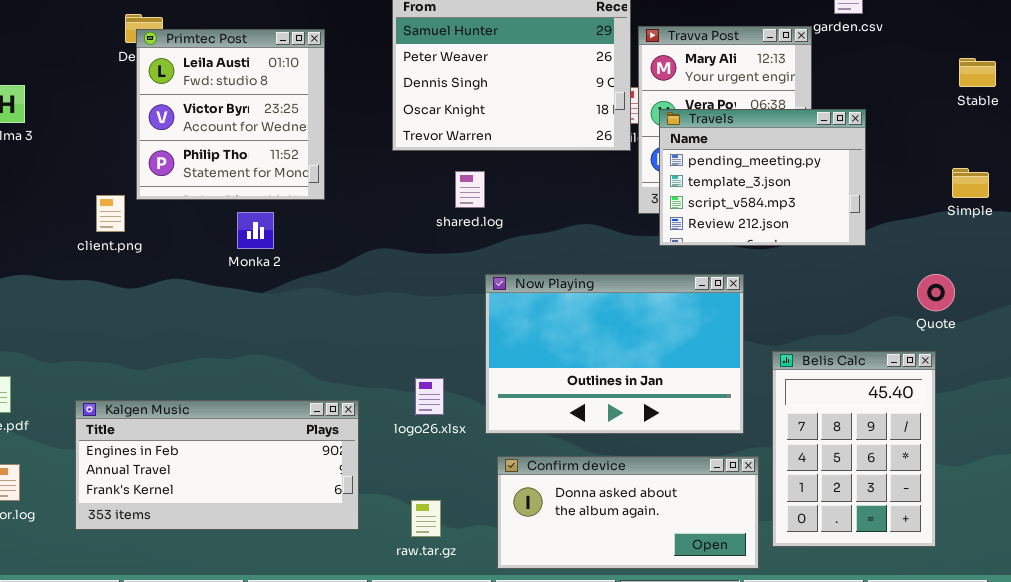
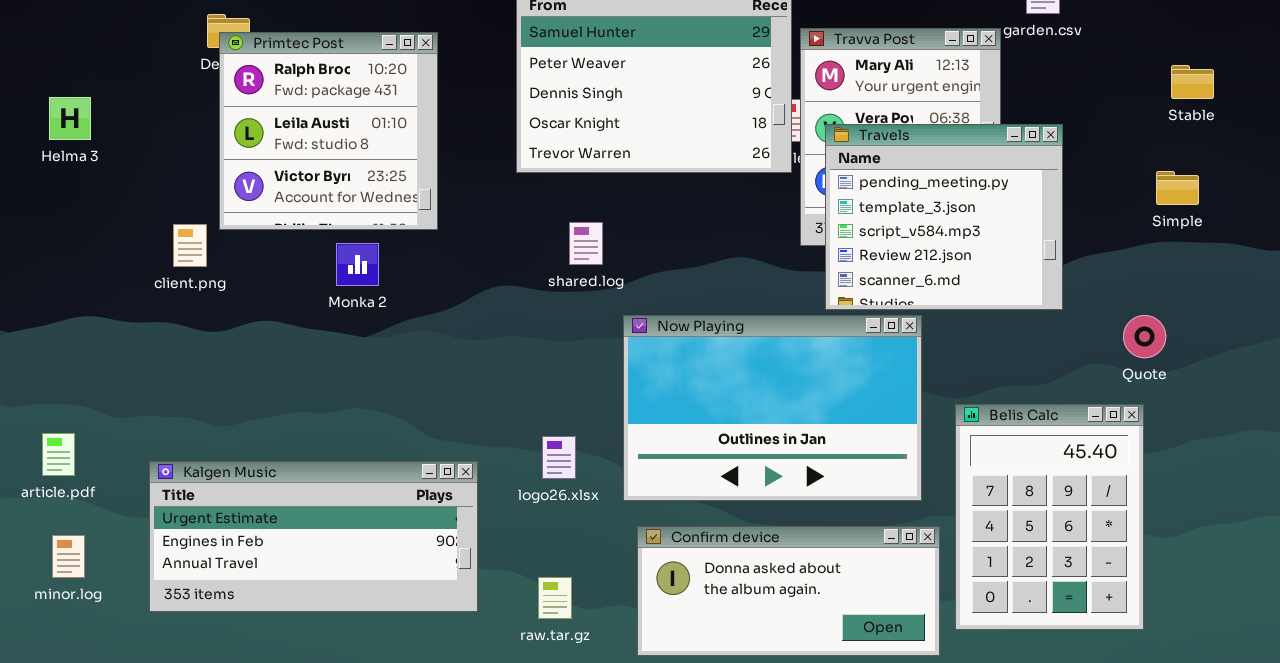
Primtec Post: [136,29,325,200] -> [219,32,438,230], scrolled up 1 row
Travels: [659,109,866,246] -> [825,124,1063,310], resized
Simple: [952,168,989,198] -> [1156,171,1199,205], moved
shared.log: [455,171,485,208] -> [569,222,603,265], moved
Kalgen Music: [75,400,359,530] -> [149,461,478,612], scrolled up 1 row

